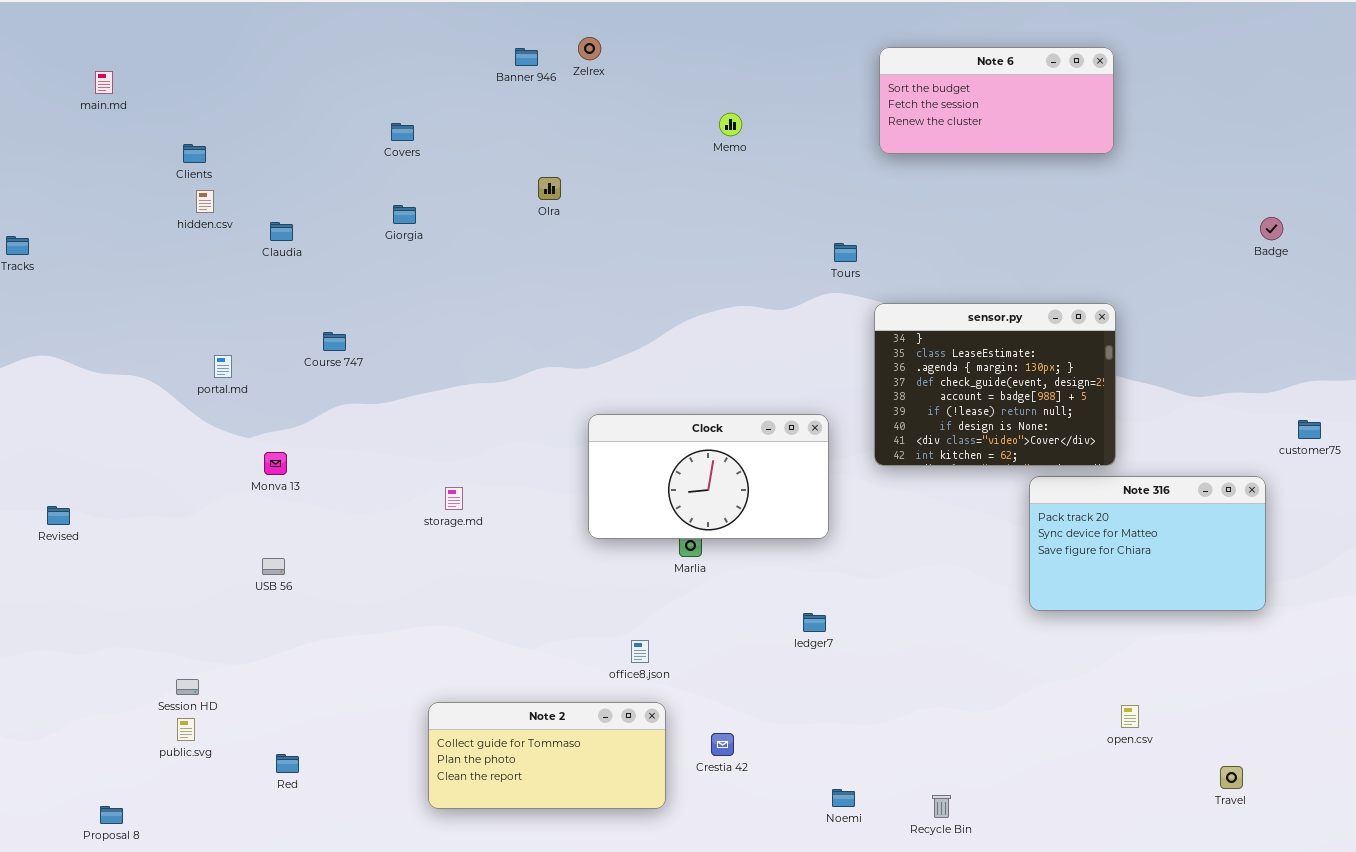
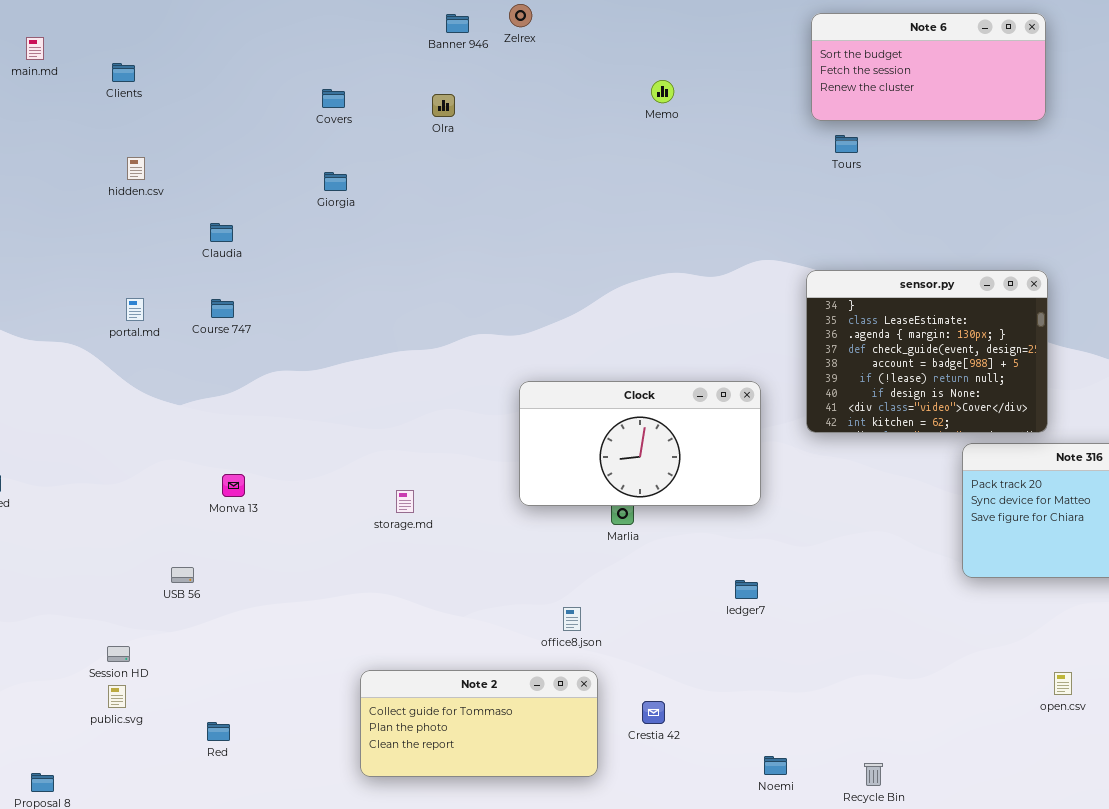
Clients: [183,144,206,163] -> [112,63,135,82], moved
Olra: [538,177,561,200] -> [432,94,455,117], moved
Claudia: [270,222,293,241] -> [210,223,233,242], moved
Tours: [834,243,857,262] -> [835,135,858,153], moved
Course 747: [323,332,346,351] -> [211,299,234,318], moved
portal.md: [214,355,232,378] -> [126,298,144,321], moved
Monva 13: [264,452,287,475] -> [222,474,245,497], moved
storage.md: [445,487,463,510] -> [396,490,414,513], moved
USB 56: [262,558,285,575] -> [171,567,194,583], moved

